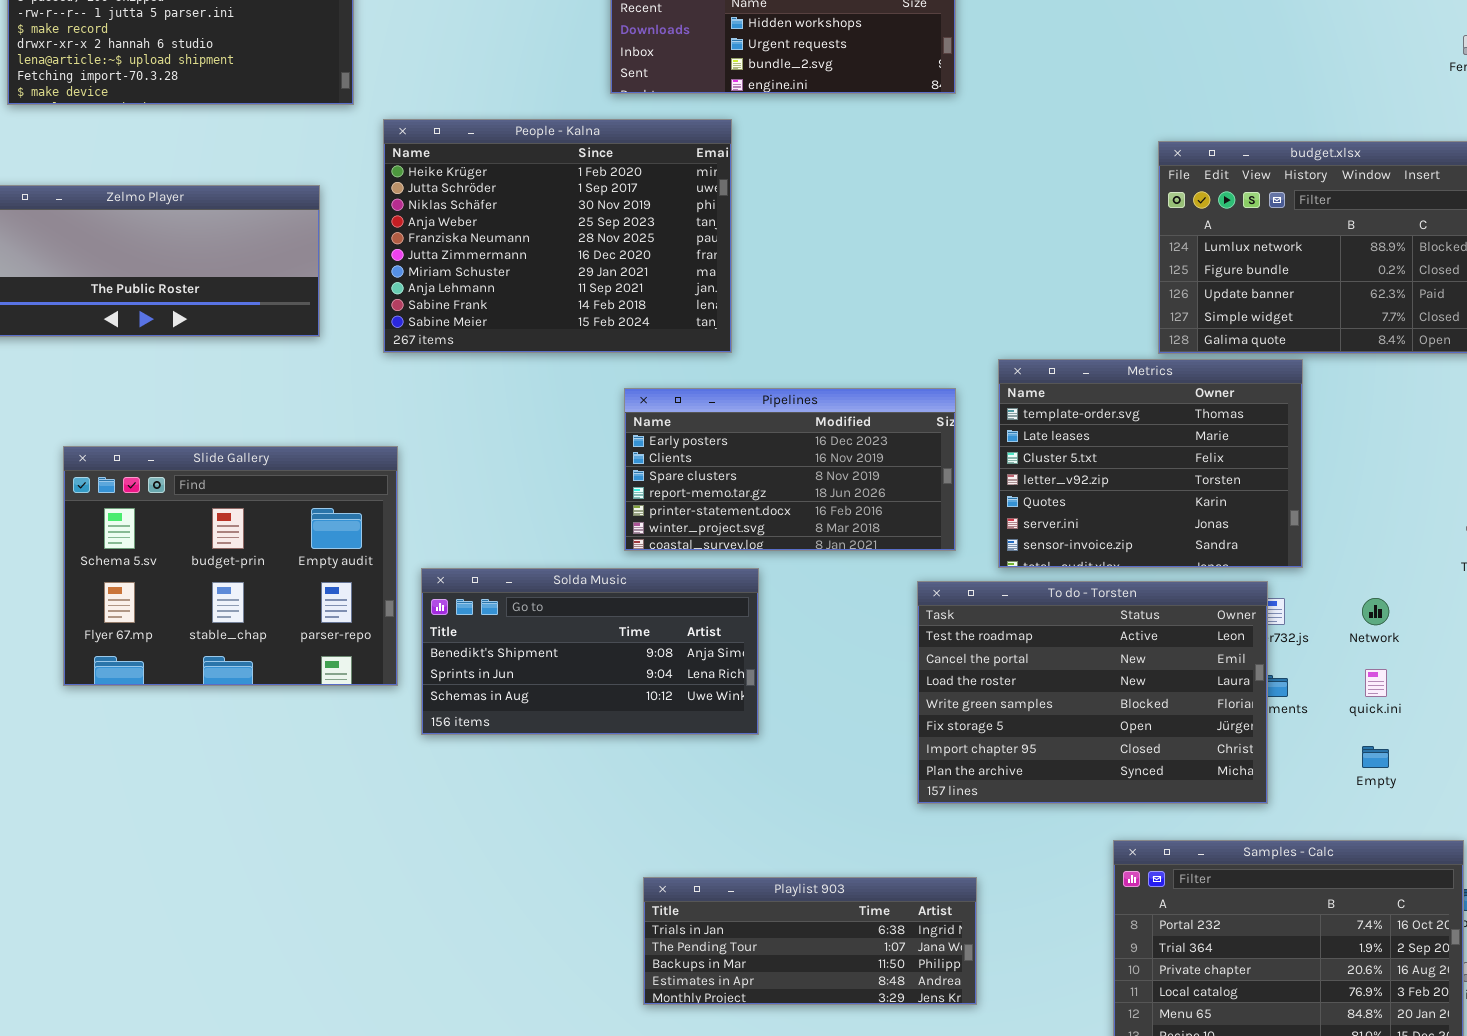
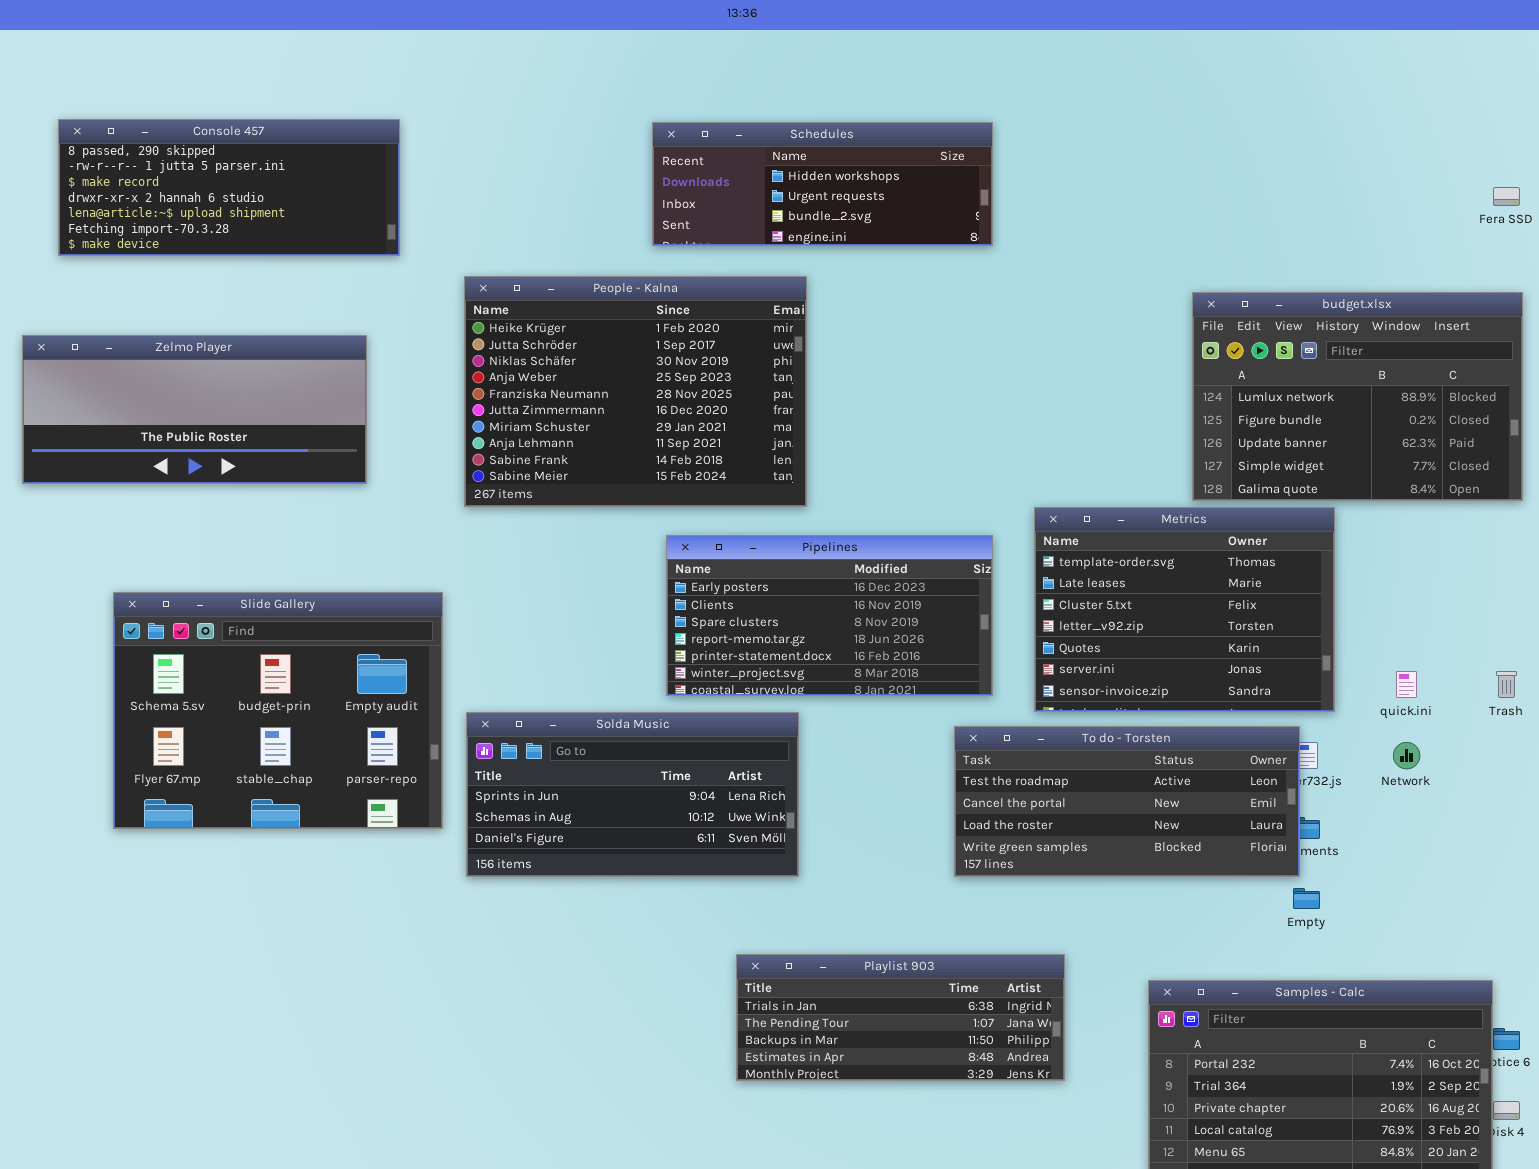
People - Kalna: [383,119,732,353] -> [464,276,807,507], moved
Solda Music: [421,568,759,735] -> [466,712,799,877], scrolled down 1 row
To do - Torsten: [917,581,1268,804] -> [954,726,1300,877], resized
quick.ini: [1365,669,1387,697] -> [1396,671,1417,698], moved
Empty: [1362,746,1389,768] -> [1293,888,1320,909], moved
Playlist 903: [643,877,977,1005] -> [736,954,1065,1081], moved

